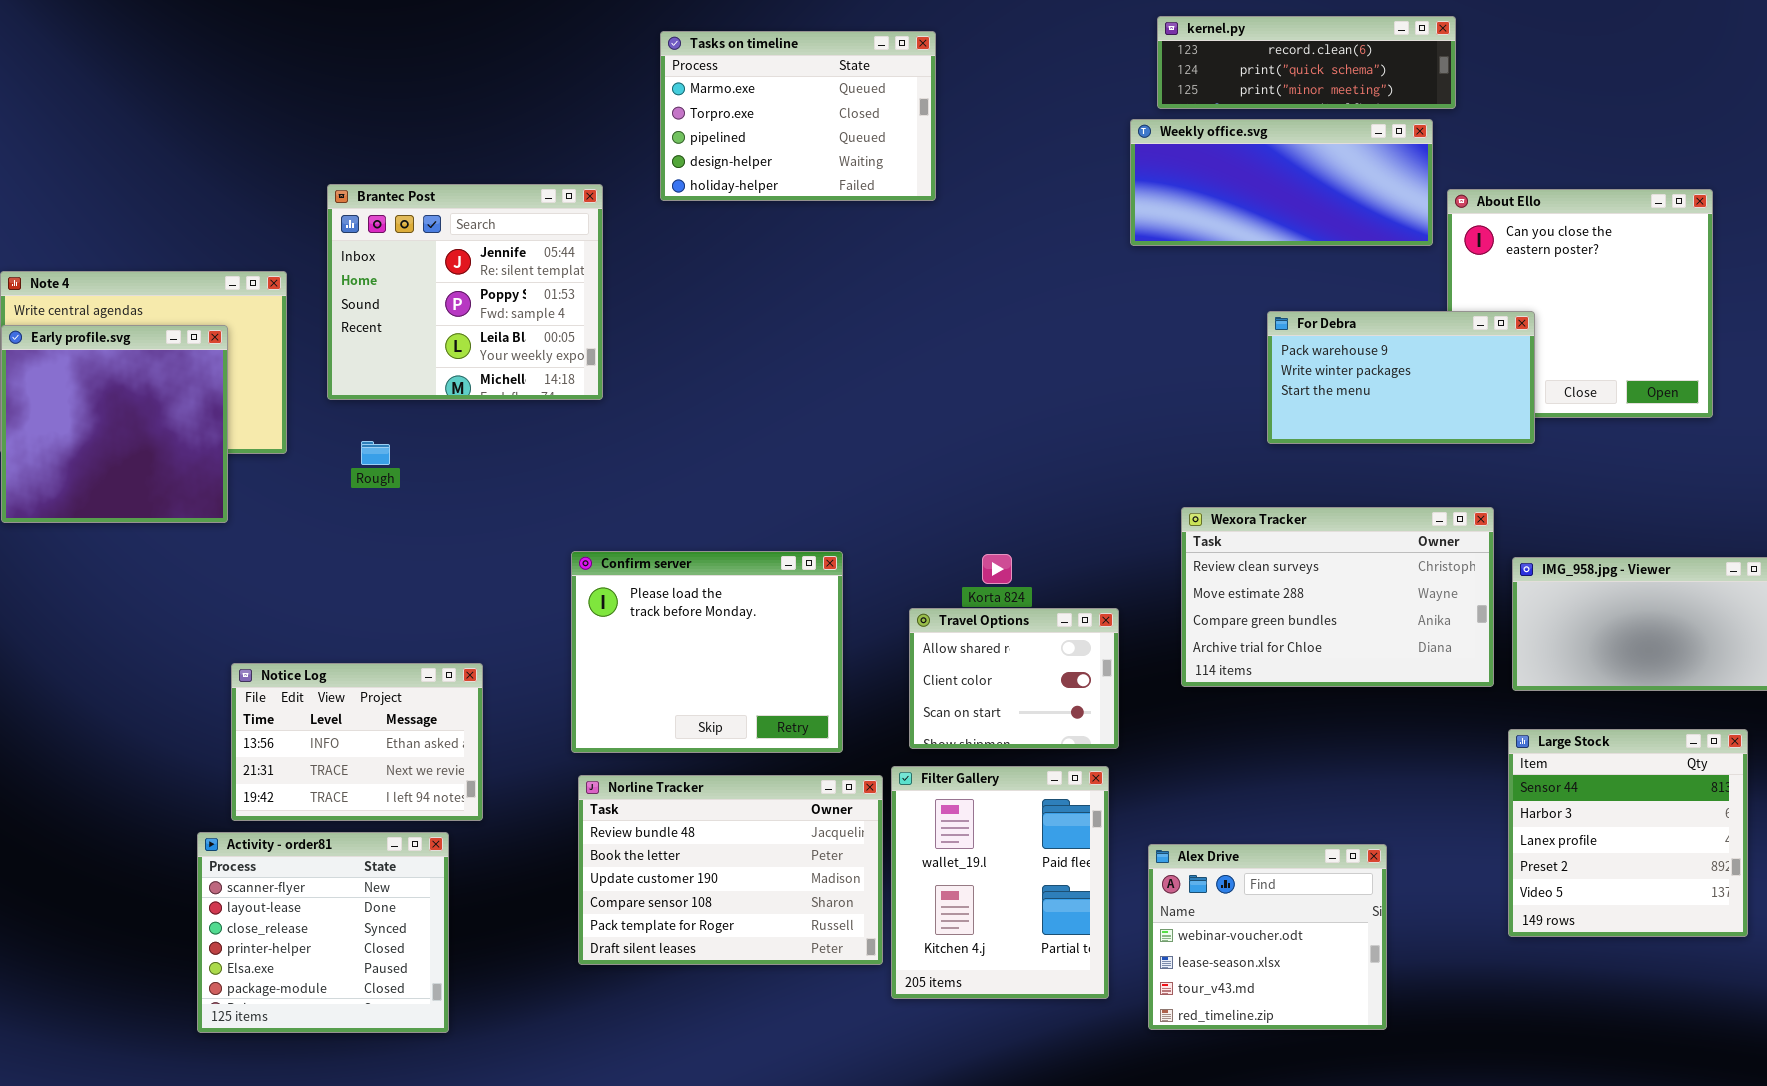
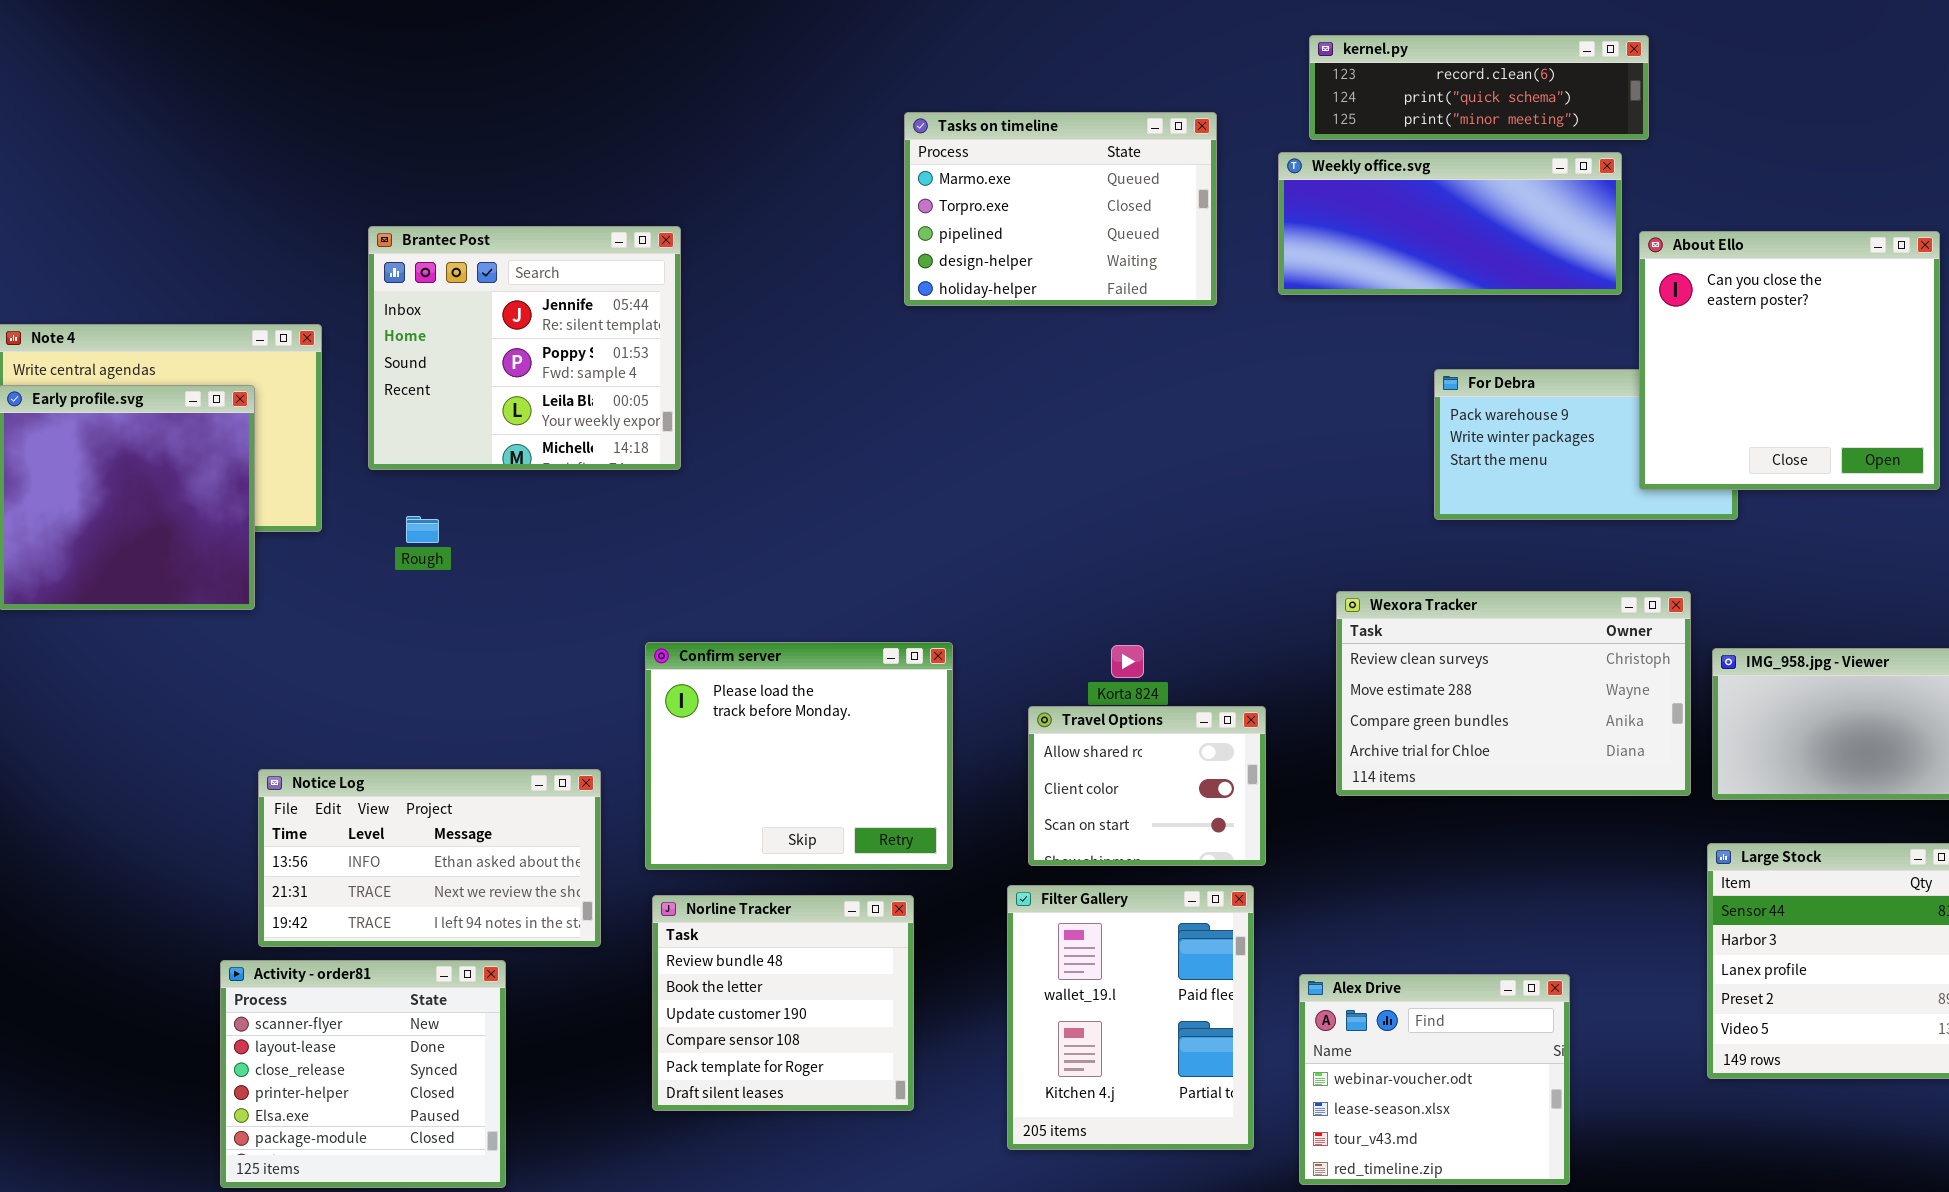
Tasks on timeline: [660,31,936,201] -> [904,112,1217,306], moved
About Ello: [1447,189,1713,418] -> [1639,231,1940,490], raised
Notice Log: [231,663,483,821] -> [258,769,601,947], resized
Norline Tracker: [578,775,883,965] -> [652,895,914,1111], resized

